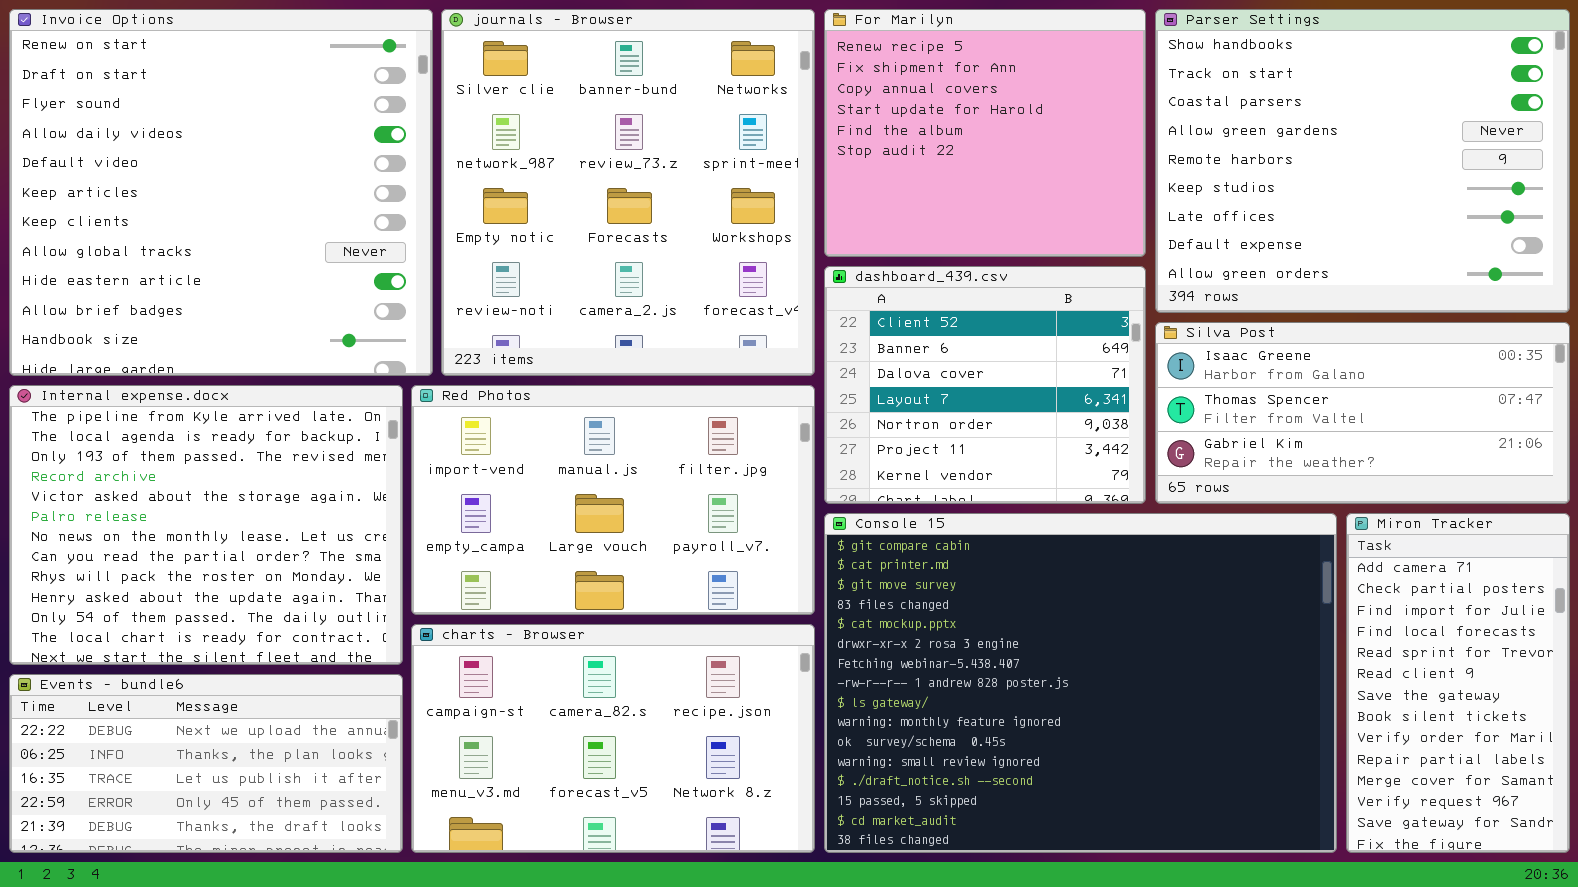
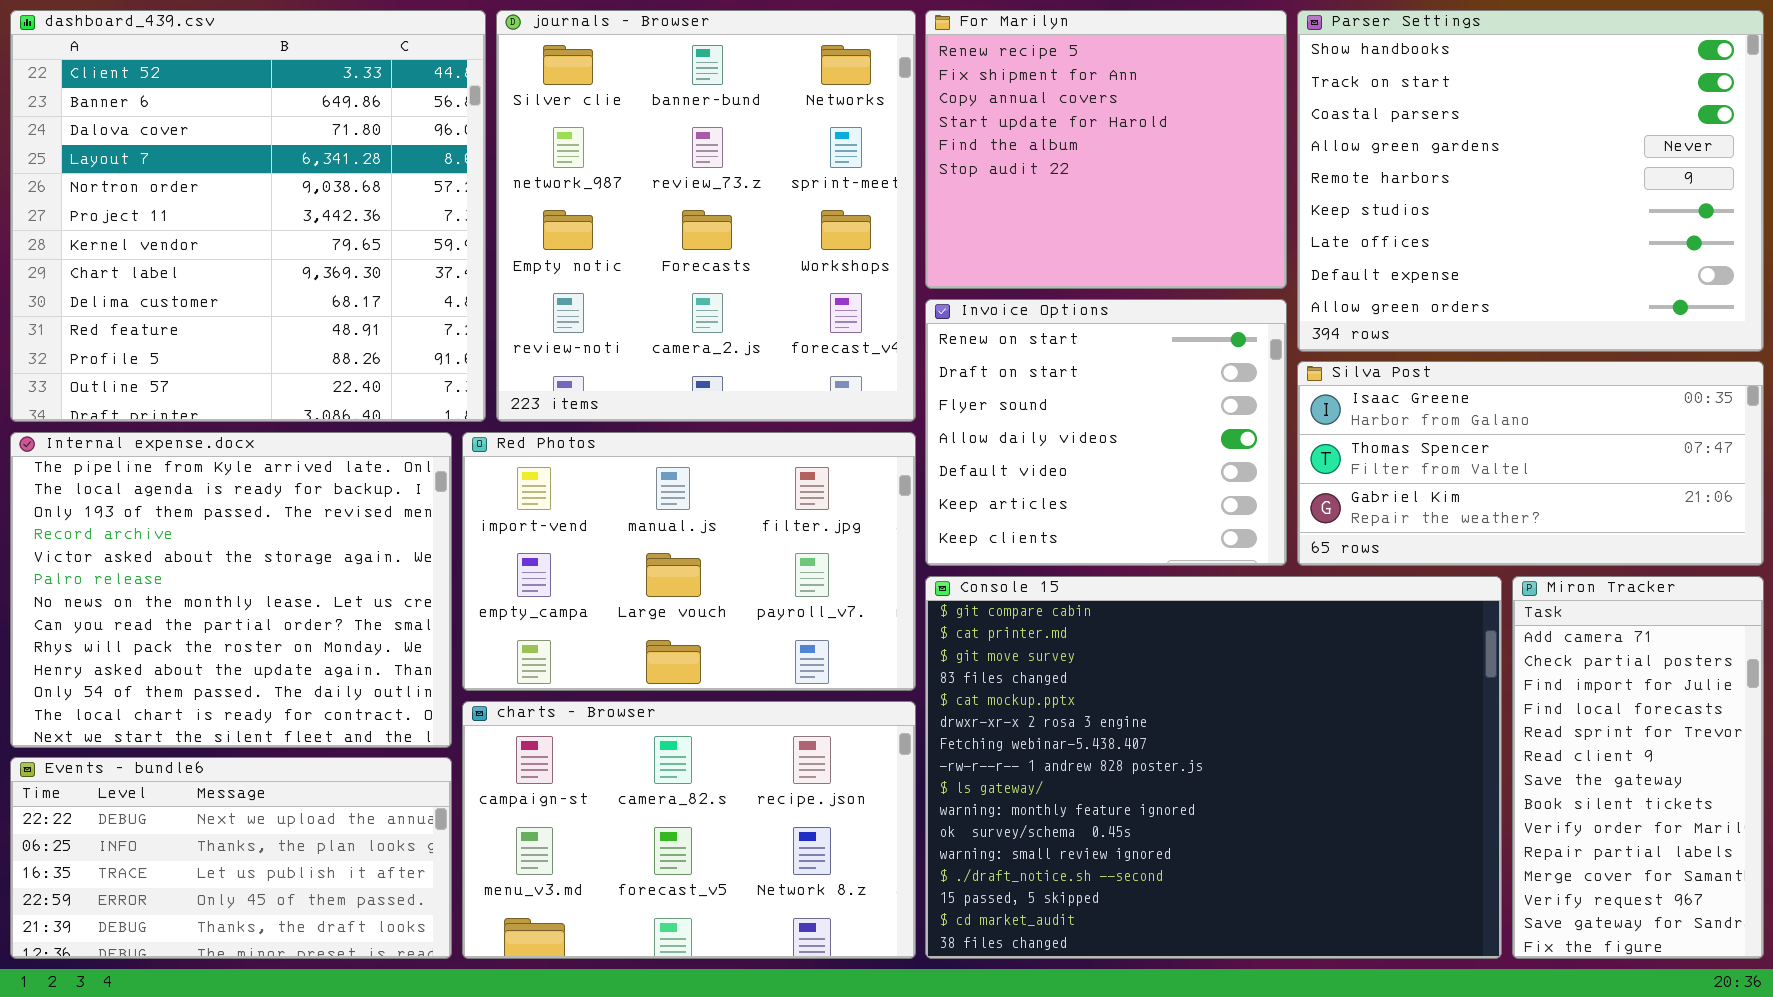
Invoice Options: [9,9,433,376] -> [925,299,1287,566], moved, resized
dashboard_439.csv: [824,266,1146,504] -> [10,10,486,422], moved, resized

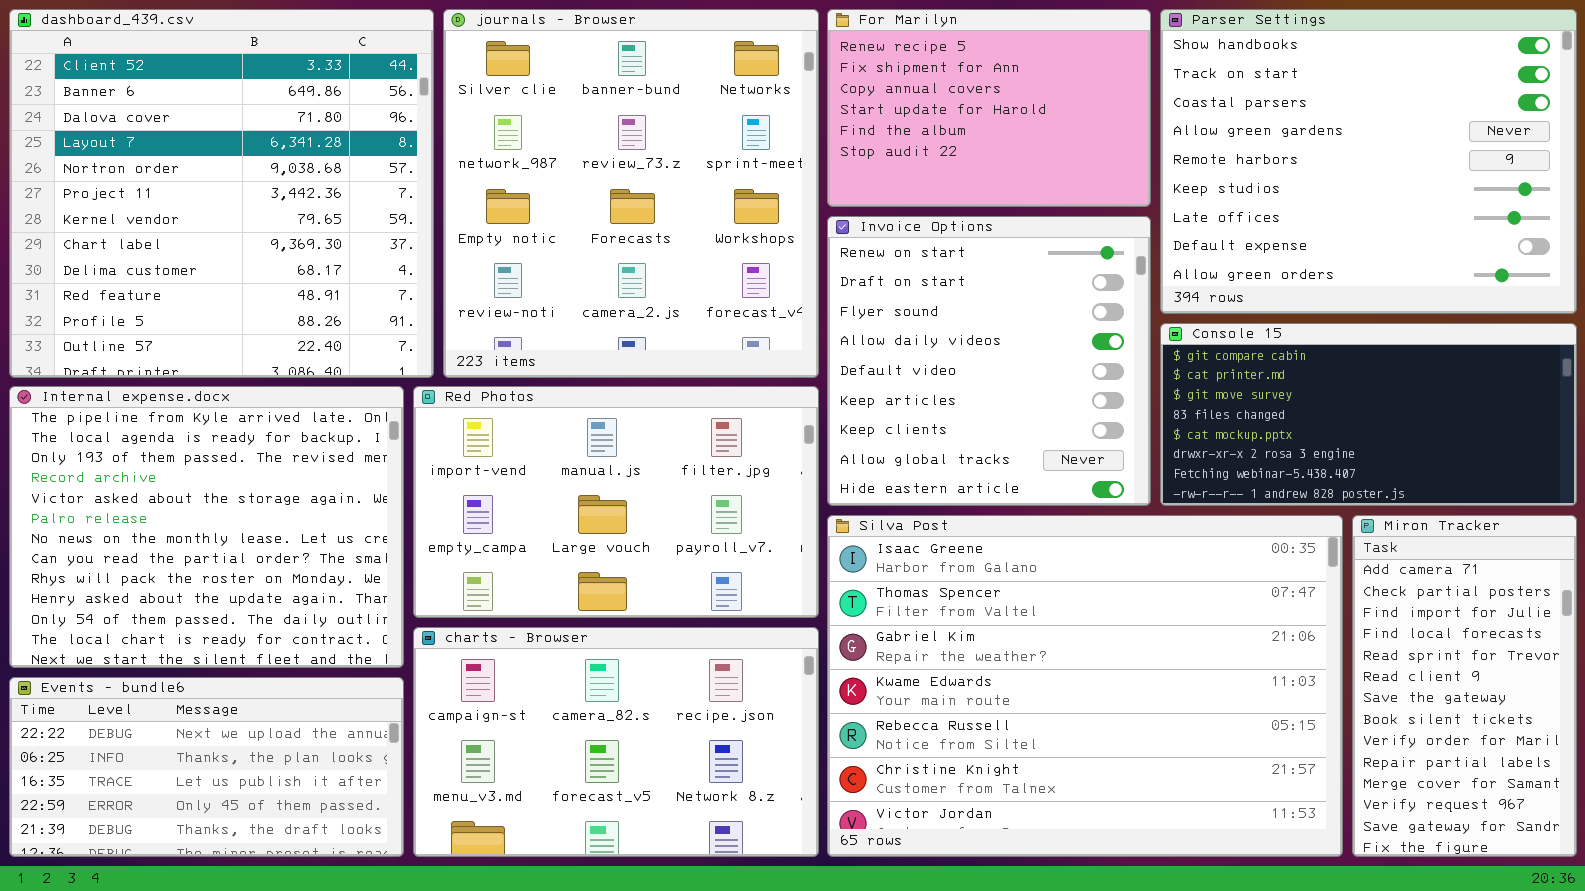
For Marilyn: [925,10,1287,289] -> [827,9,1151,207], resized
Invoice Options: [925,299,1287,566] -> [827,216,1151,506], resized
Silva Post: [1297,361,1764,566] -> [827,515,1343,857], moved, resized
Console 15: [925,576,1502,959] -> [1160,323,1577,506], moved, resized

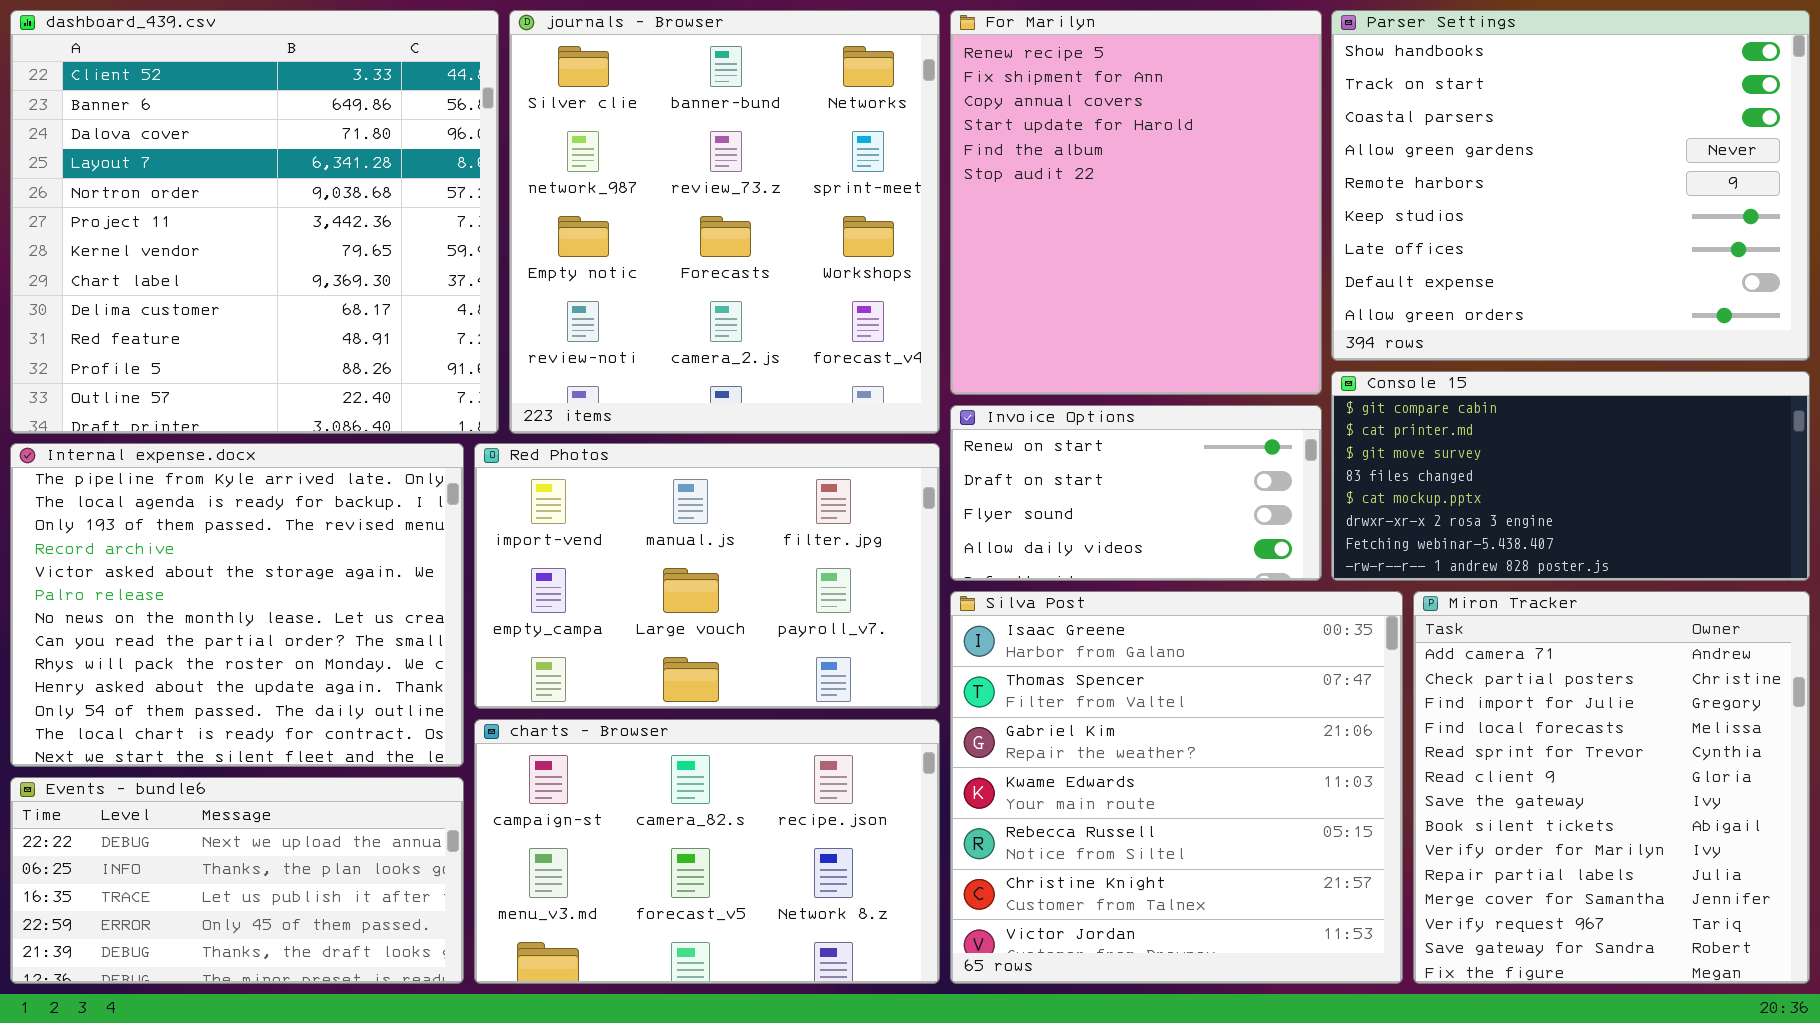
For Marilyn: [827,9,1151,207] -> [950,10,1322,395], resized
Invoice Options: [827,216,1151,506] -> [950,405,1322,581], resized
Silva Post: [827,515,1343,857] -> [950,591,1403,984], resized
Miron Tracker: [1352,515,1577,857] -> [1413,591,1810,984], resized

